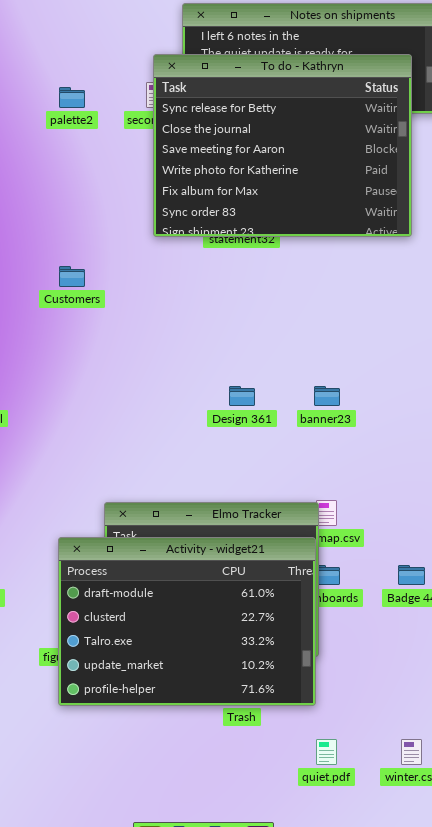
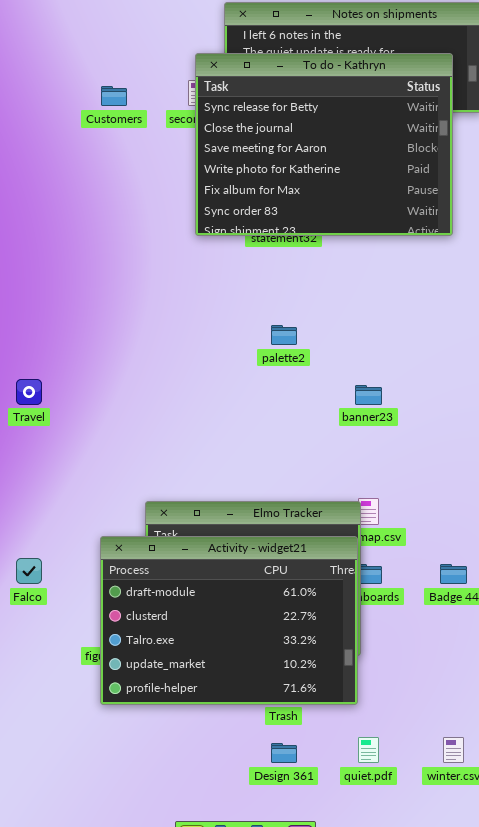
palette2: [59,87,85,108] -> [271,325,297,345], moved
Customers: [59,266,85,287] -> [101,86,127,106], moved
Design 361: [229,386,255,406] -> [271,743,297,763], moved

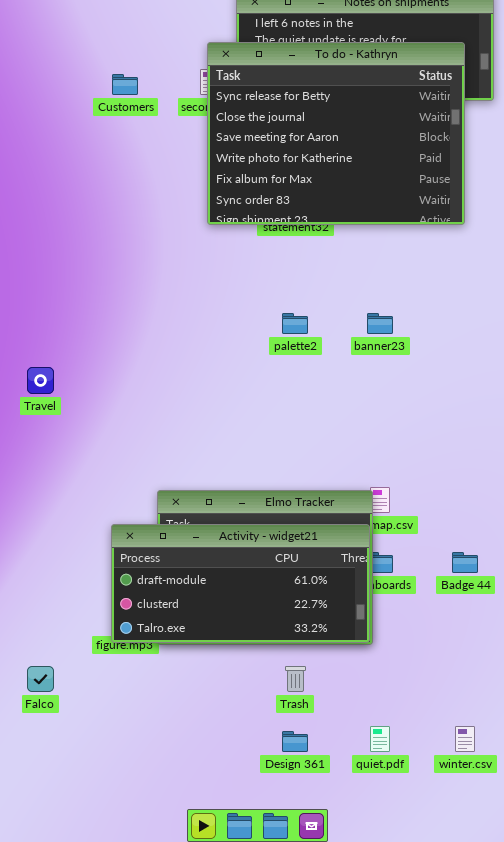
banner23: [355,385,382,405] -> [367,313,393,334], moved
Activity - widget21: [100,536,358,705] -> [111,524,370,643], resized
Falco: [16,558,42,584] -> [27,666,54,692], moved

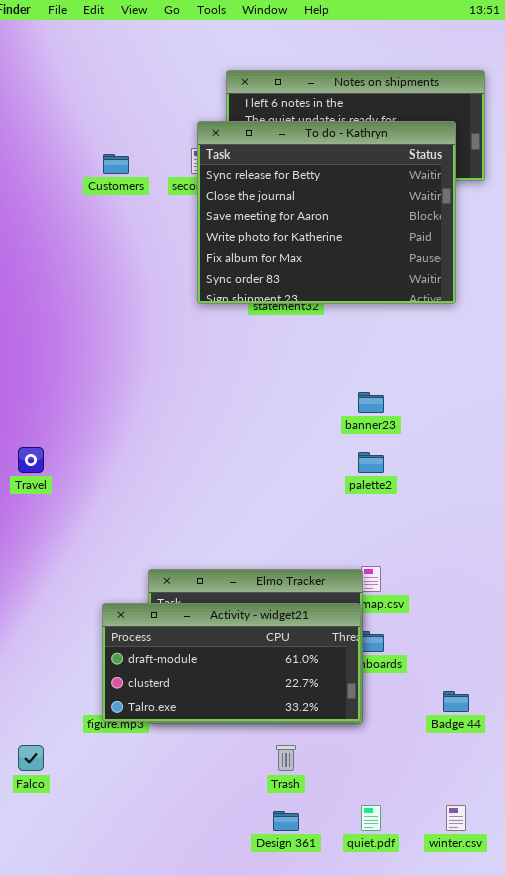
palette2: [282,313,308,334] -> [358,452,384,473], moved
Badge 44: [452,552,478,573] -> [443,691,469,712], moved

